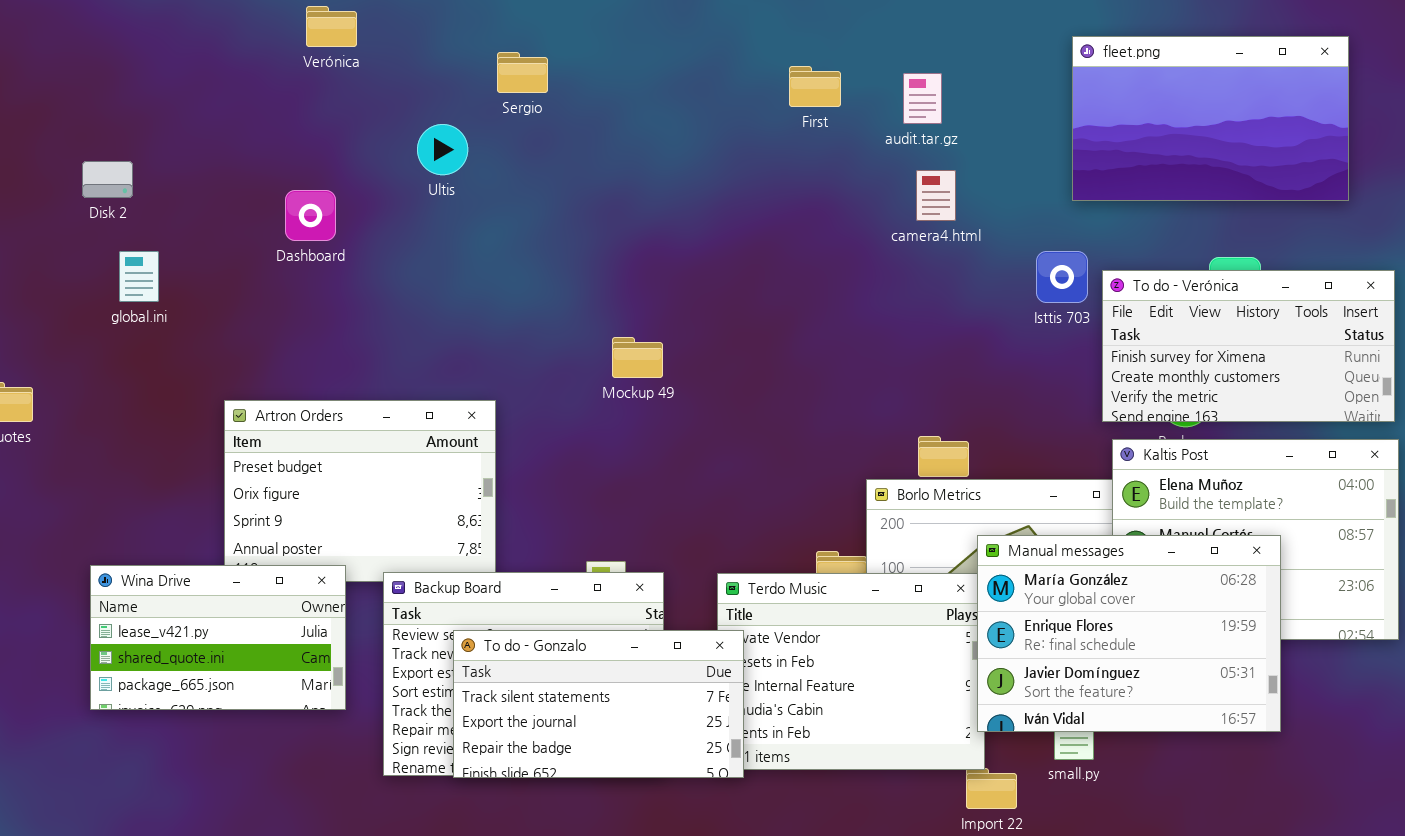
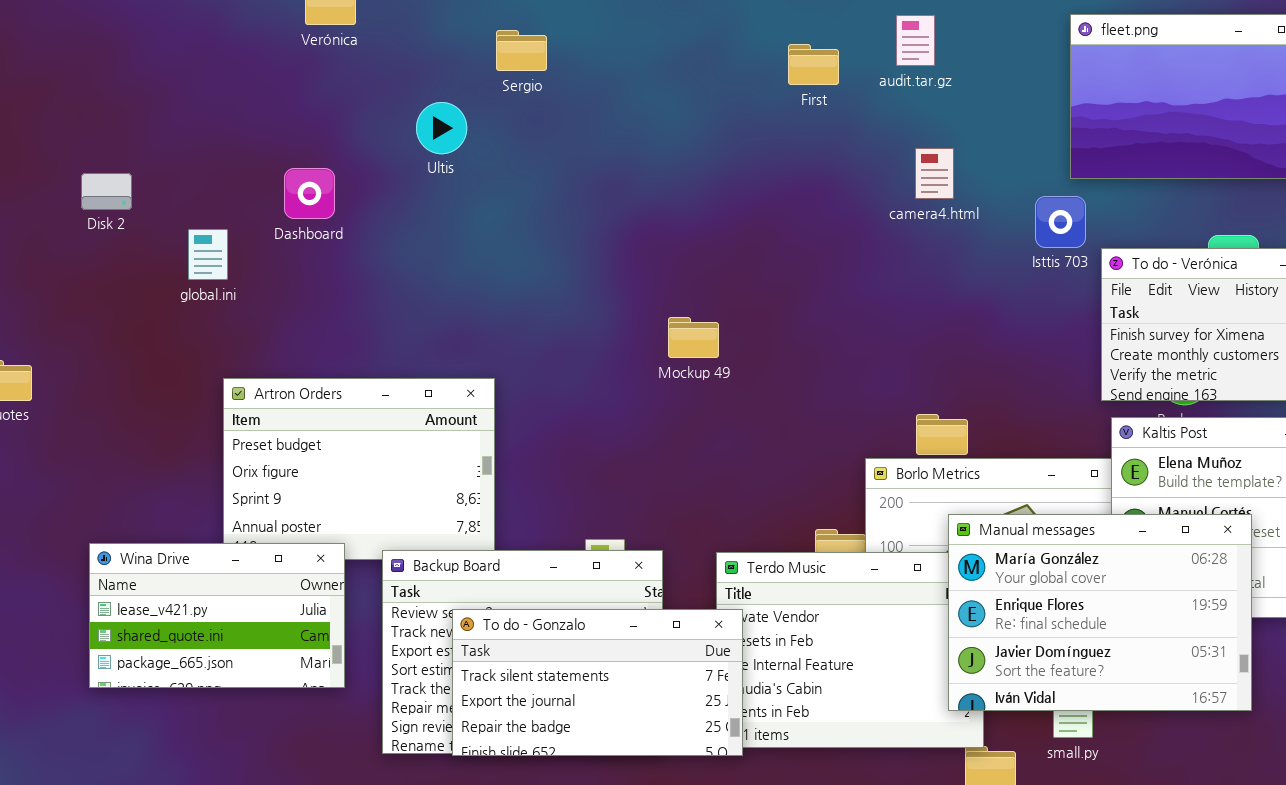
audit.tar.gz: [903,73,942,124] -> [896,15,935,66], moved
Disk 2: [82,161,133,198] -> [81,173,132,210], moved
global.ini: [119,251,159,302] -> [188,229,228,280], moved
Isttis 703: [1036,251,1088,303] -> [1035,196,1086,248], moved
Mockup 49: [612,337,663,378] -> [668,317,719,358], moved
Manual messages: [977,535,1281,732] -> [948,514,1252,711], moved

